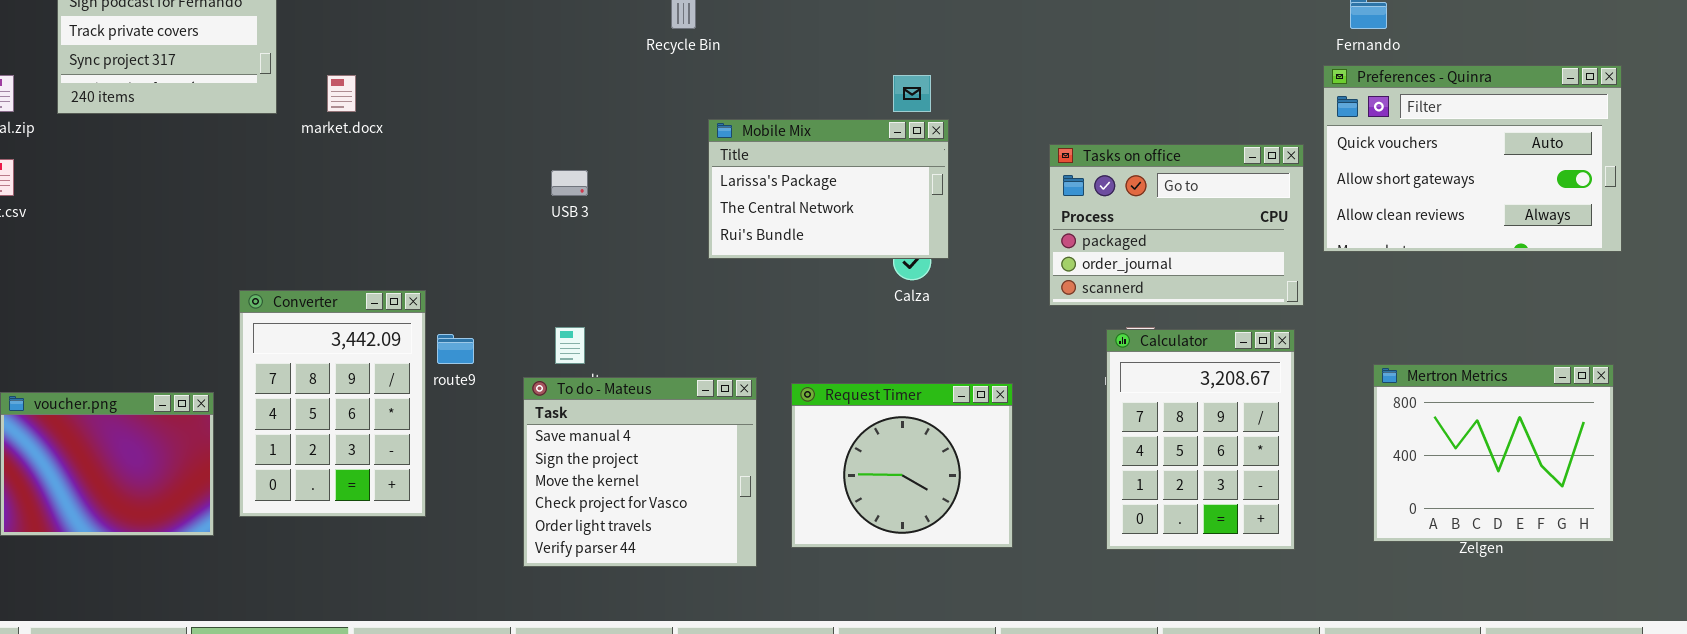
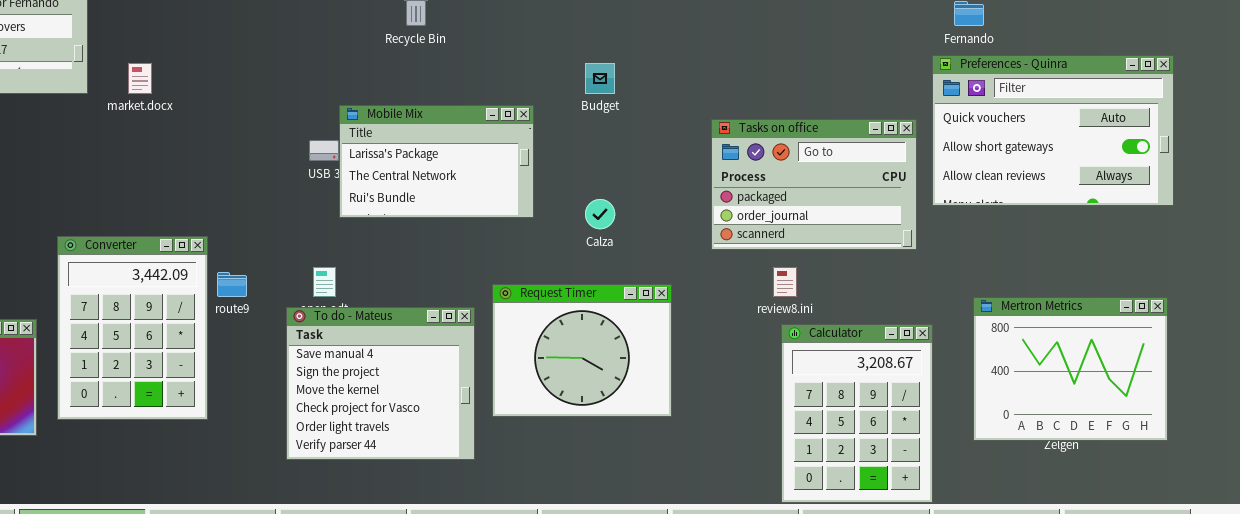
Mobile Mix: [708,119,949,259] -> [339,105,534,218], moved
Calculator: [1106,329,1295,550] -> [781,324,933,503], moved
Request Timer: [791,383,1013,548] -> [492,284,672,417], moved

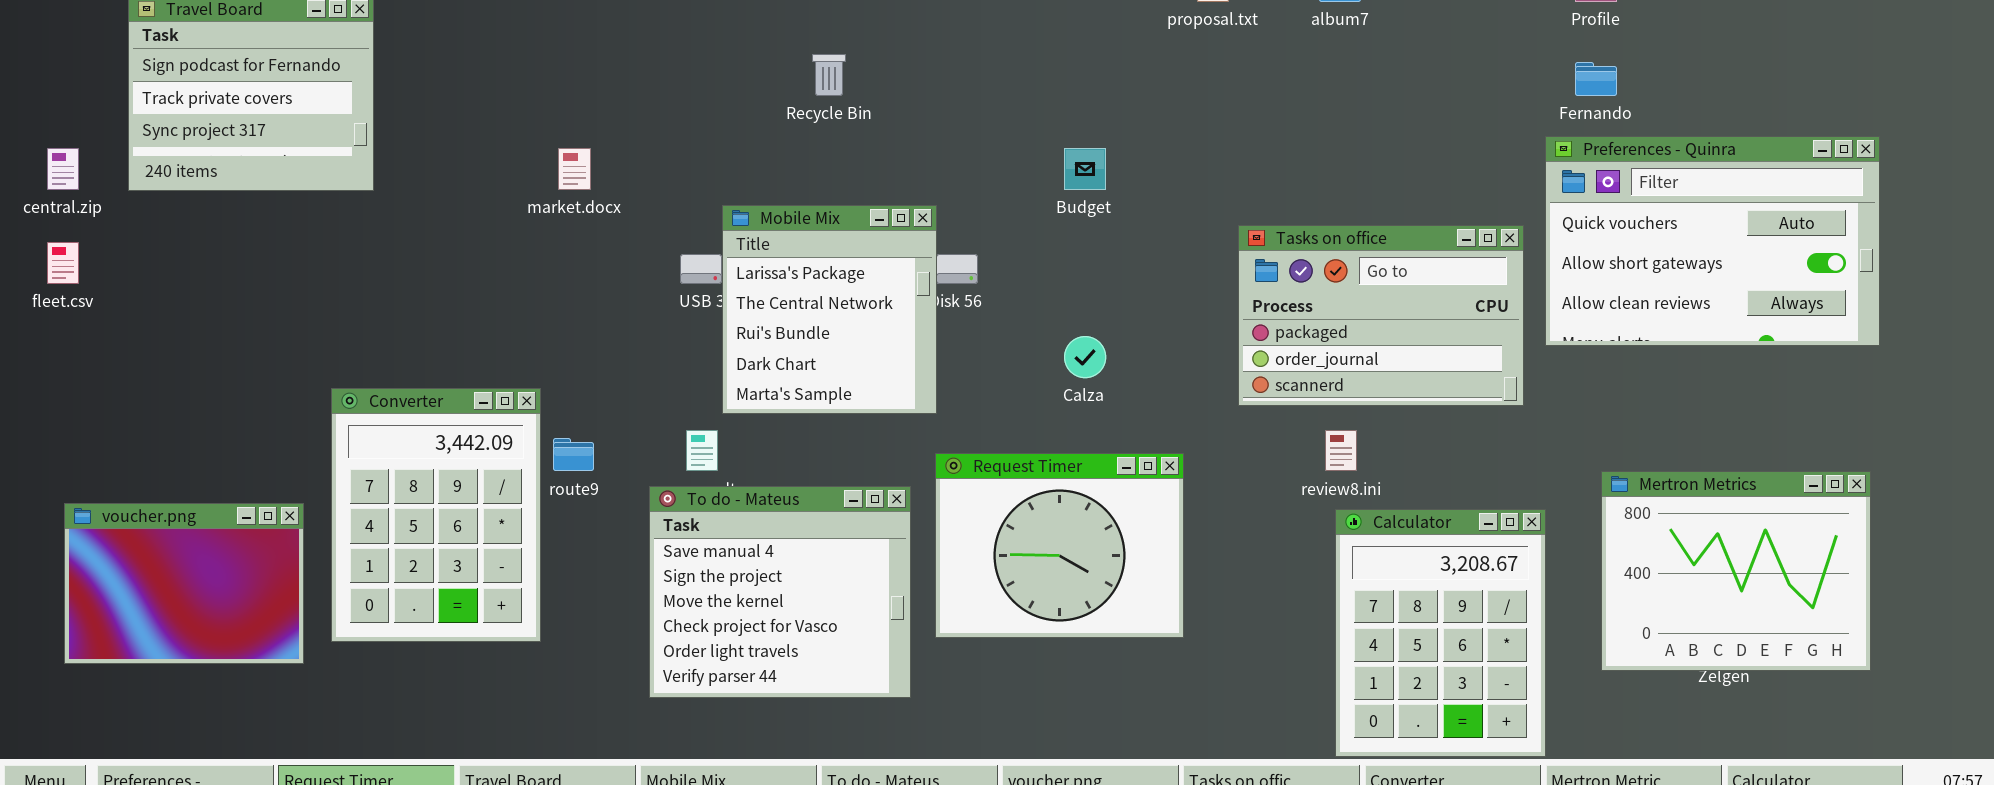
market.docx: [128,63,152,94] -> [558,148,591,190], moved
Mobile Mix: [339,105,534,218] -> [722,205,937,414], resized

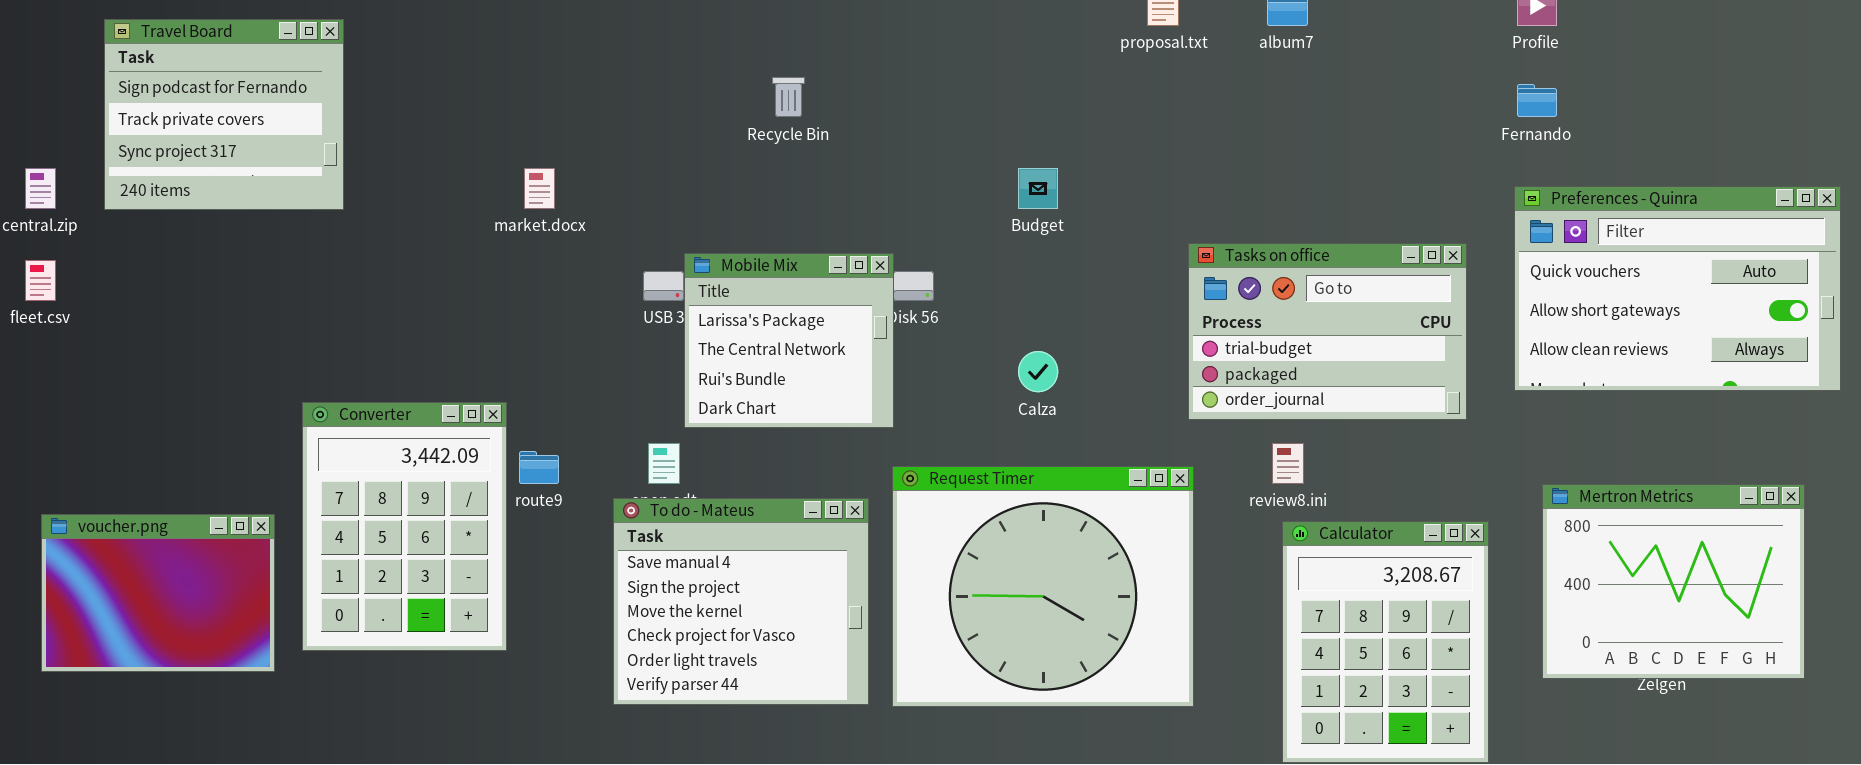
Preferences - Quinra: [1545,136,1880,346] -> [1514,186,1841,391], moved
Mobile Mix: [722,205,937,414] -> [684,253,894,428], resized
Tasks on office: [1238,225,1524,406] -> [1188,243,1467,420], scrolled up 1 row
Request Timer: [935,453,1184,638] -> [892,466,1194,707], resized

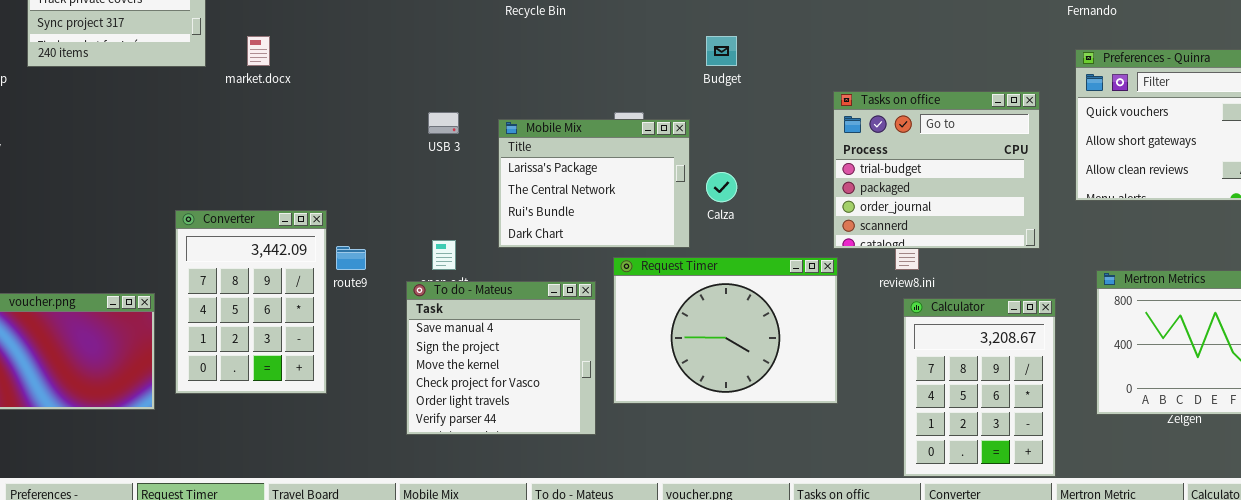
market.docx: [524,168,555,209] -> [247,36,270,66], moved
Tasks on office: [1188,243,1467,420] -> [833,91,1040,249], resized
Mobile Mix: [684,253,894,428] -> [498,119,690,248], moved, resized
Request Timer: [892,466,1194,707] -> [613,257,838,404], resized

